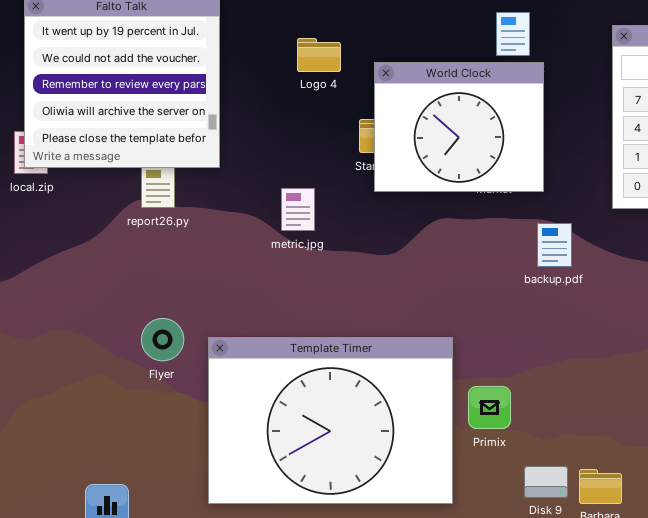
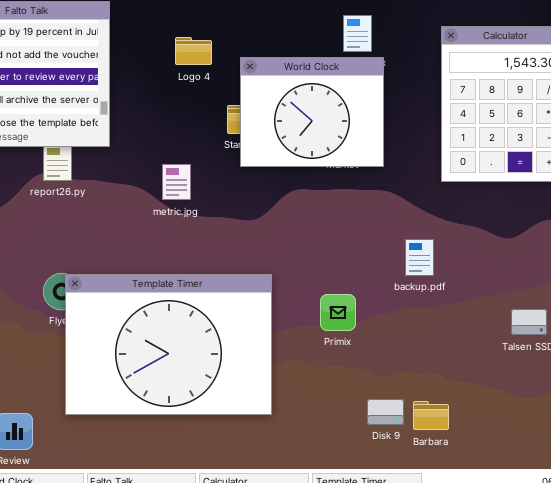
backup.pdf: [537,223,572,267] -> [405,239,434,276], moved
Template Timer: [208,337,453,504] -> [65,274,272,415], moved
Primix: [468,386,511,429] -> [320,294,356,331], moved

